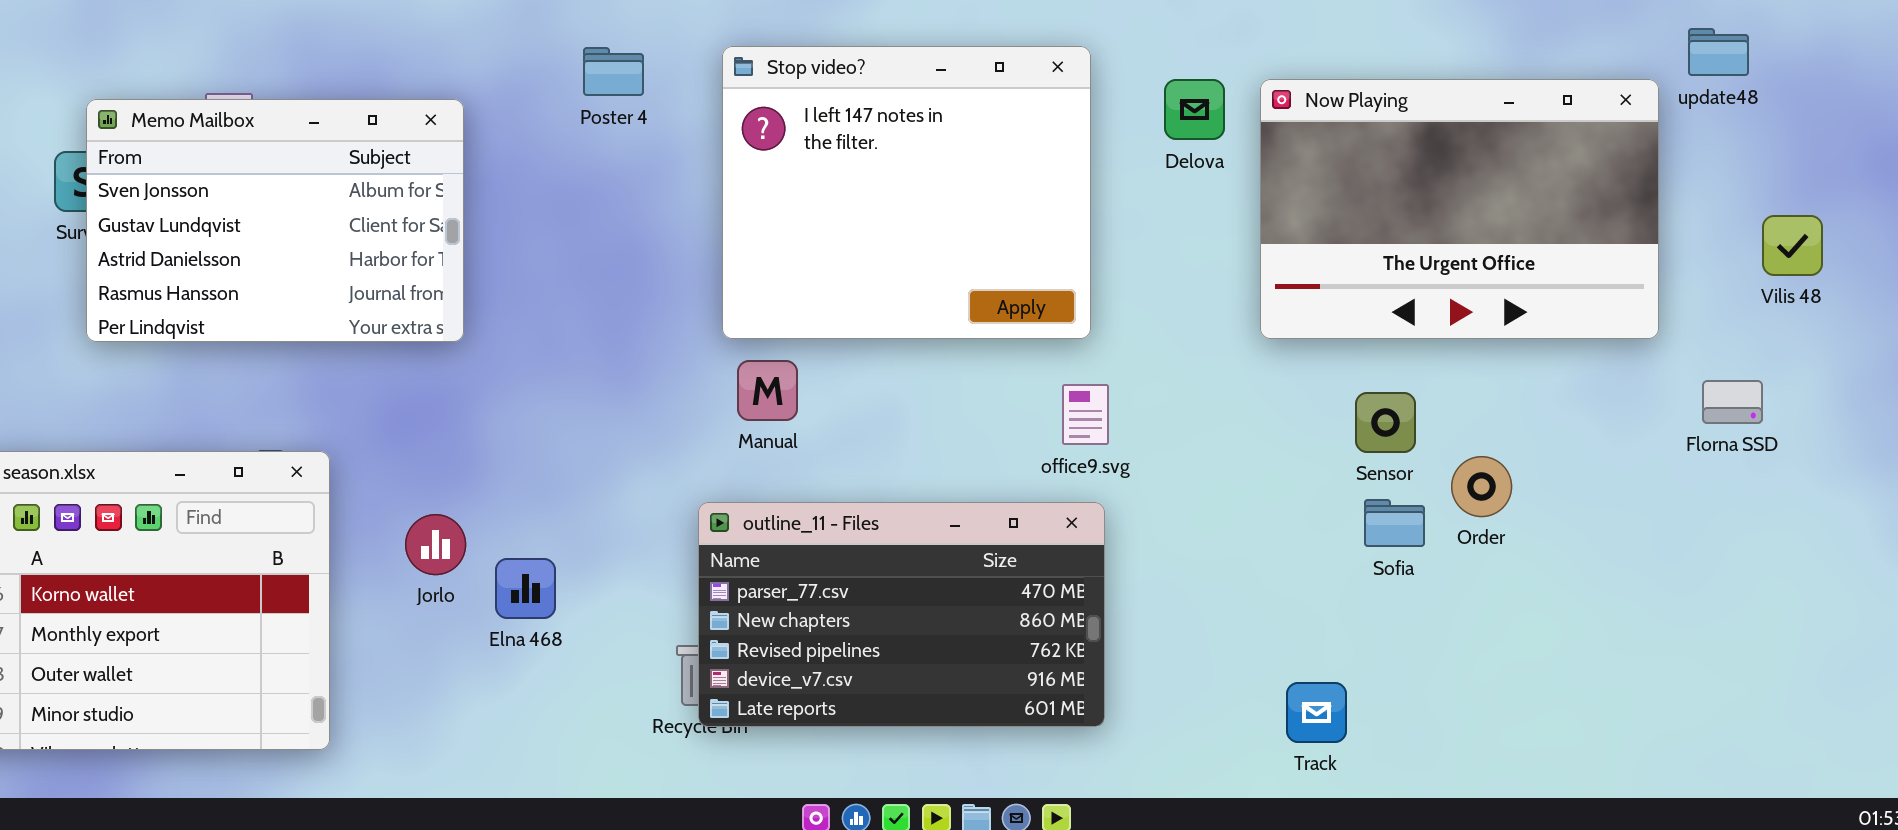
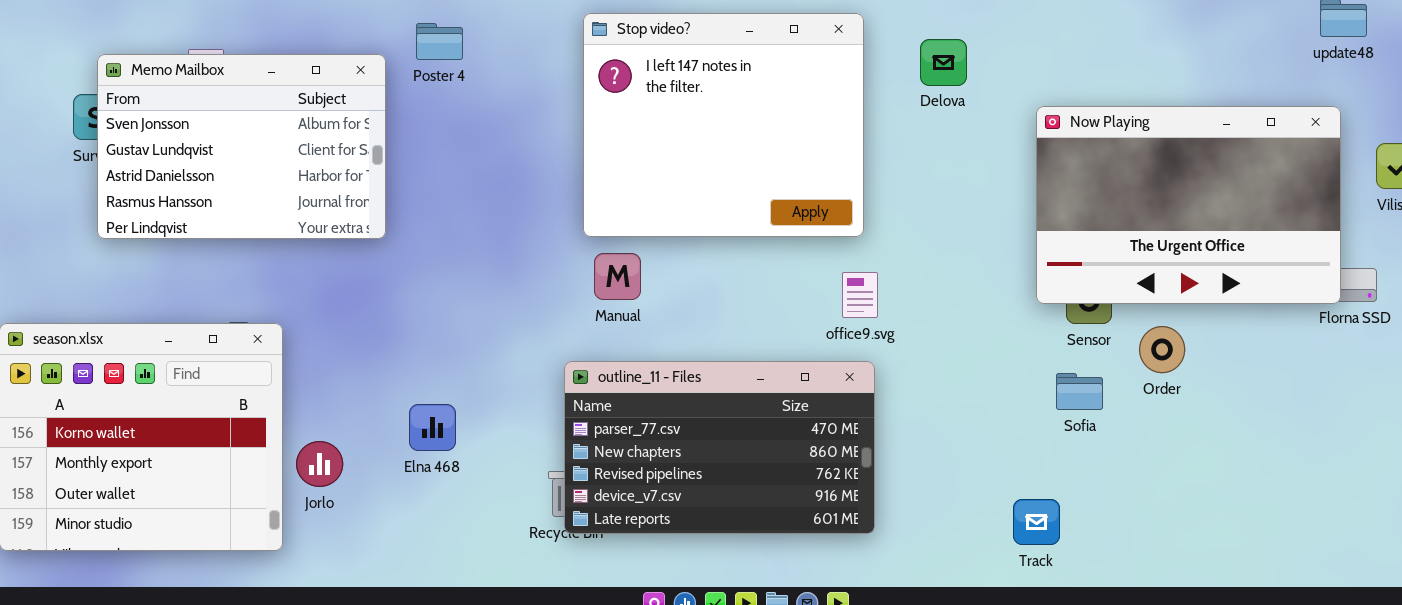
Poster 4: [583,47,644,96] -> [416,23,463,60], moved
Now Playing: [1260,79,1659,339] -> [1036,106,1341,304], moved
Sofia: [1364,499,1425,547] -> [1056,373,1103,410], moved
Jorlo: [405,514,466,575] -> [296,441,343,487], moved

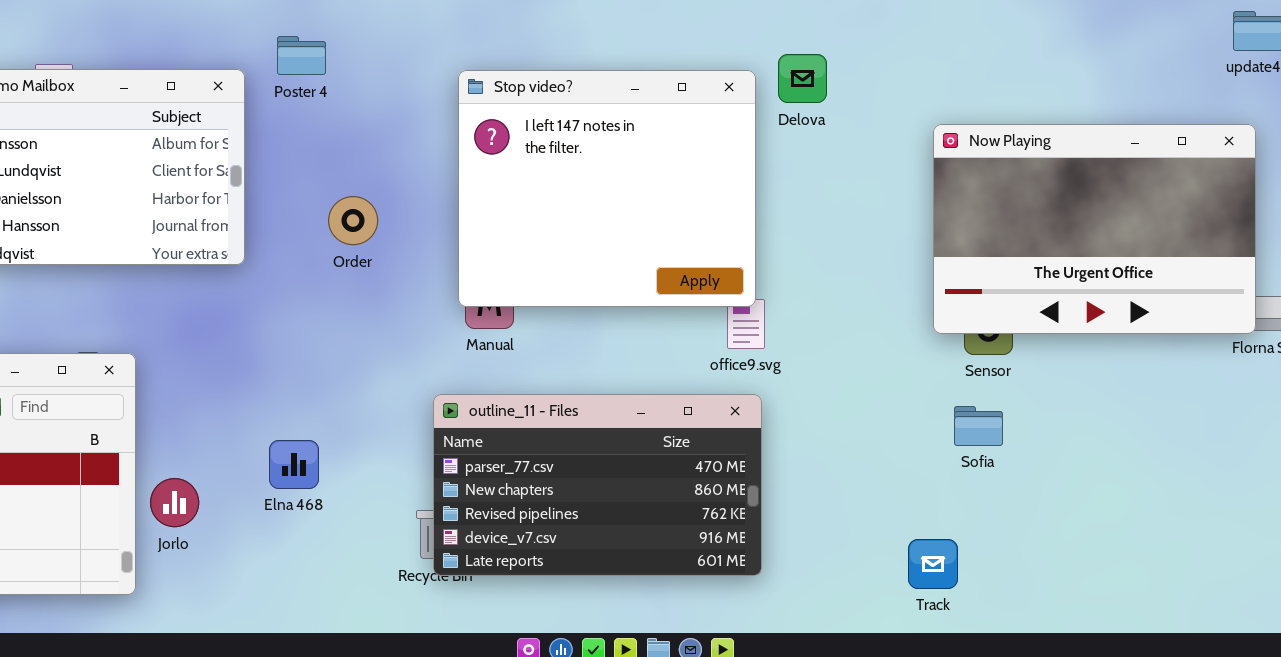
Stop video?: [583,13,864,237] -> [458,70,756,307], moved
Delova: [920,39,967,86] -> [778,54,827,103], moved
Order: [1139,326,1185,373] -> [328,196,378,245], moved

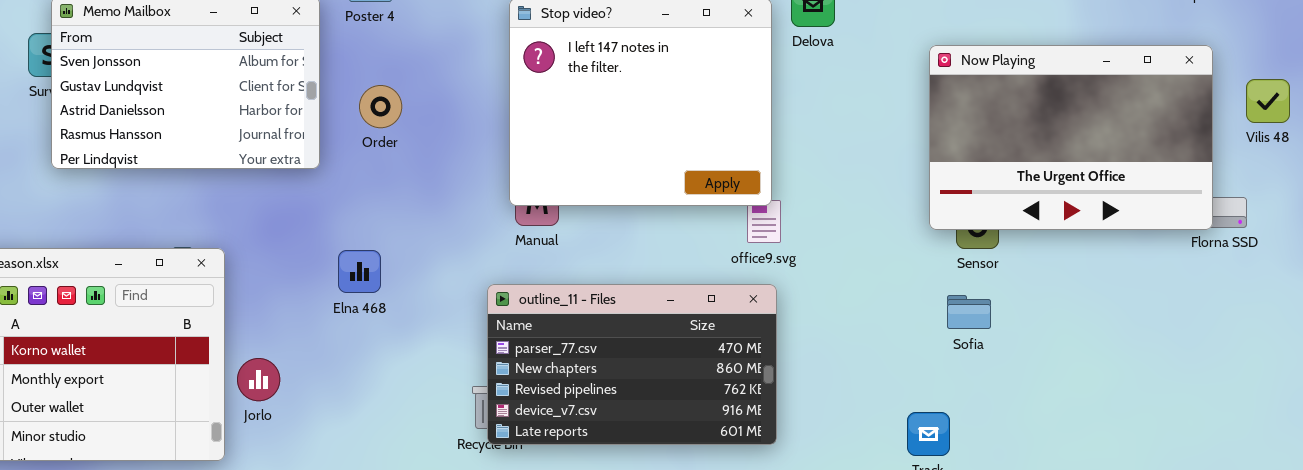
Order: [328,196,378,245] -> [359,85,402,128], moved
Elna 468: [269,440,319,489] -> [338,250,381,293], moved

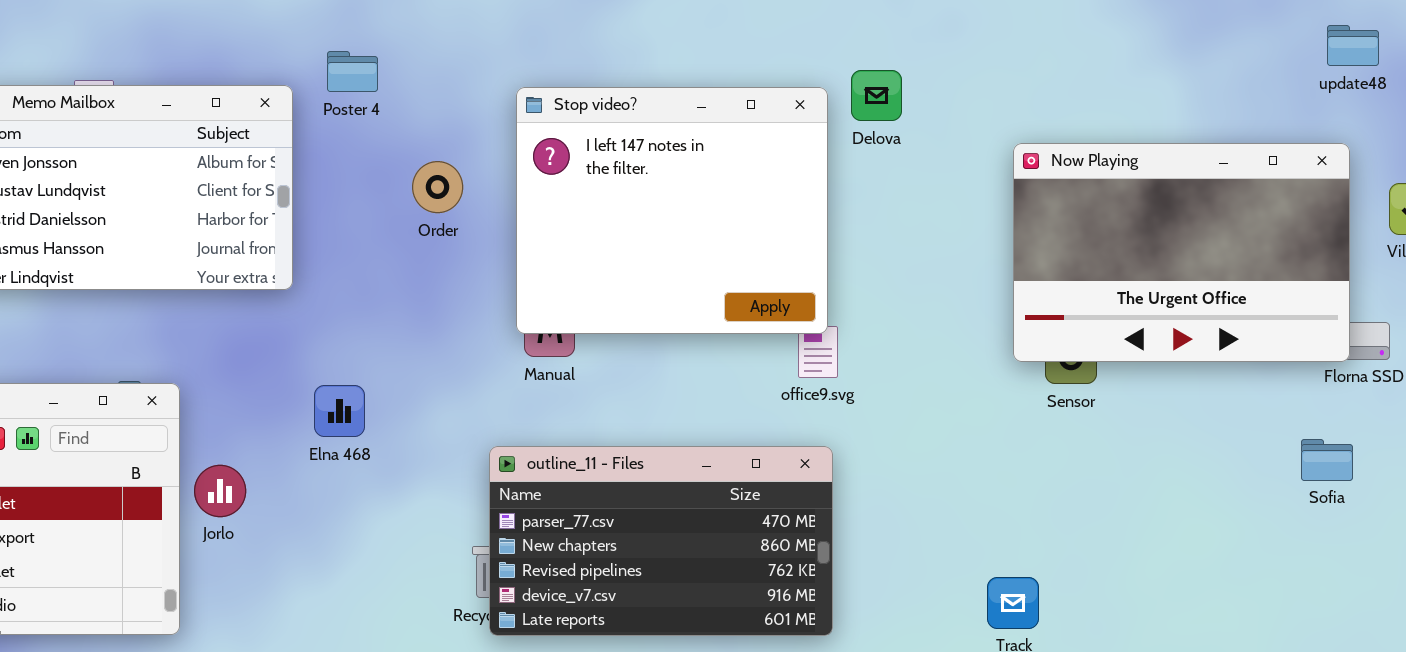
Order: [359,85,402,128] -> [412,161,463,213], moved
outline_11 - Files: [487,284,777,445] -> [489,446,833,636], moved
Sofia: [947,295,991,329] -> [1301,439,1353,481], moved
Jorlo: [237,358,280,401] -> [194,465,246,517], moved

